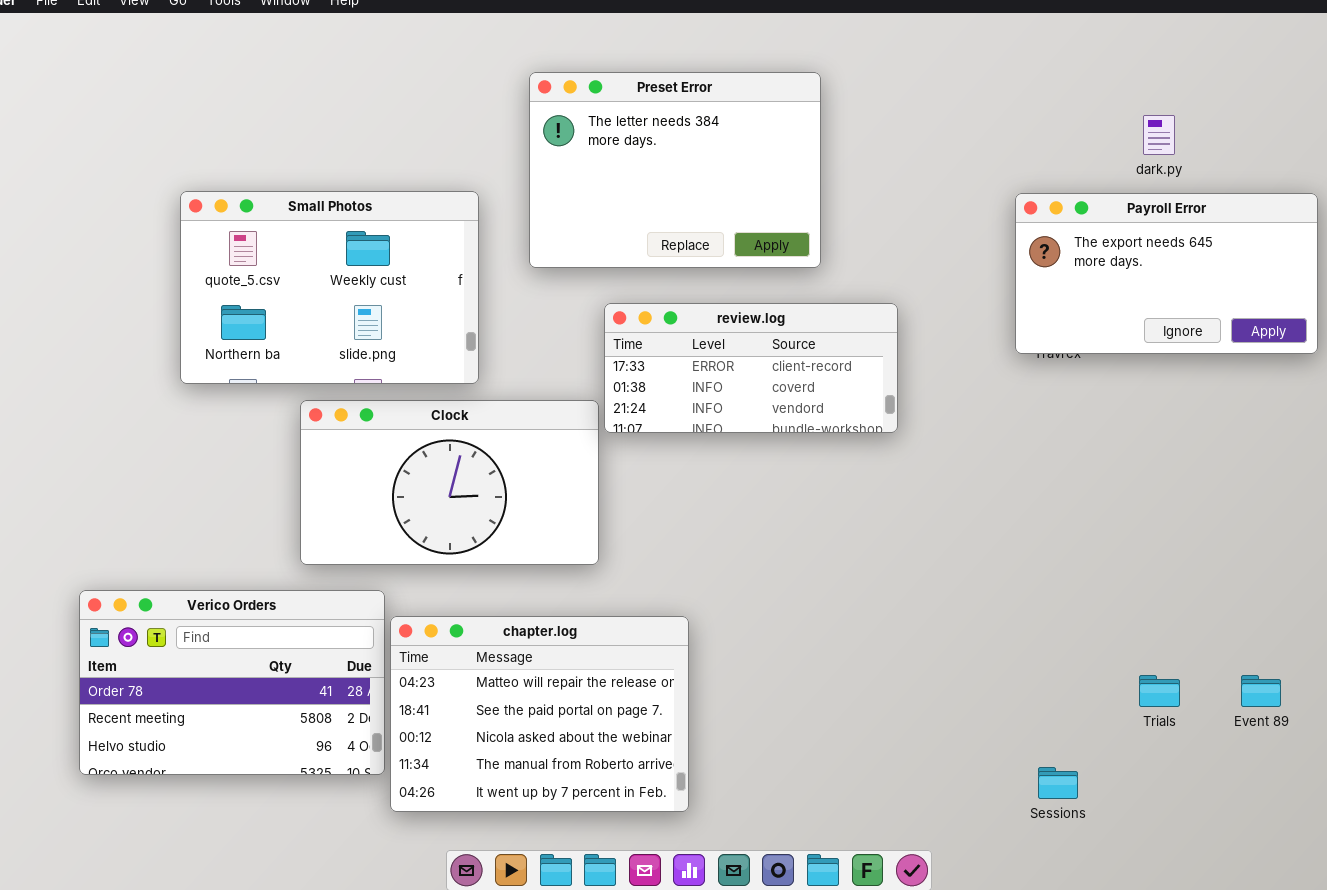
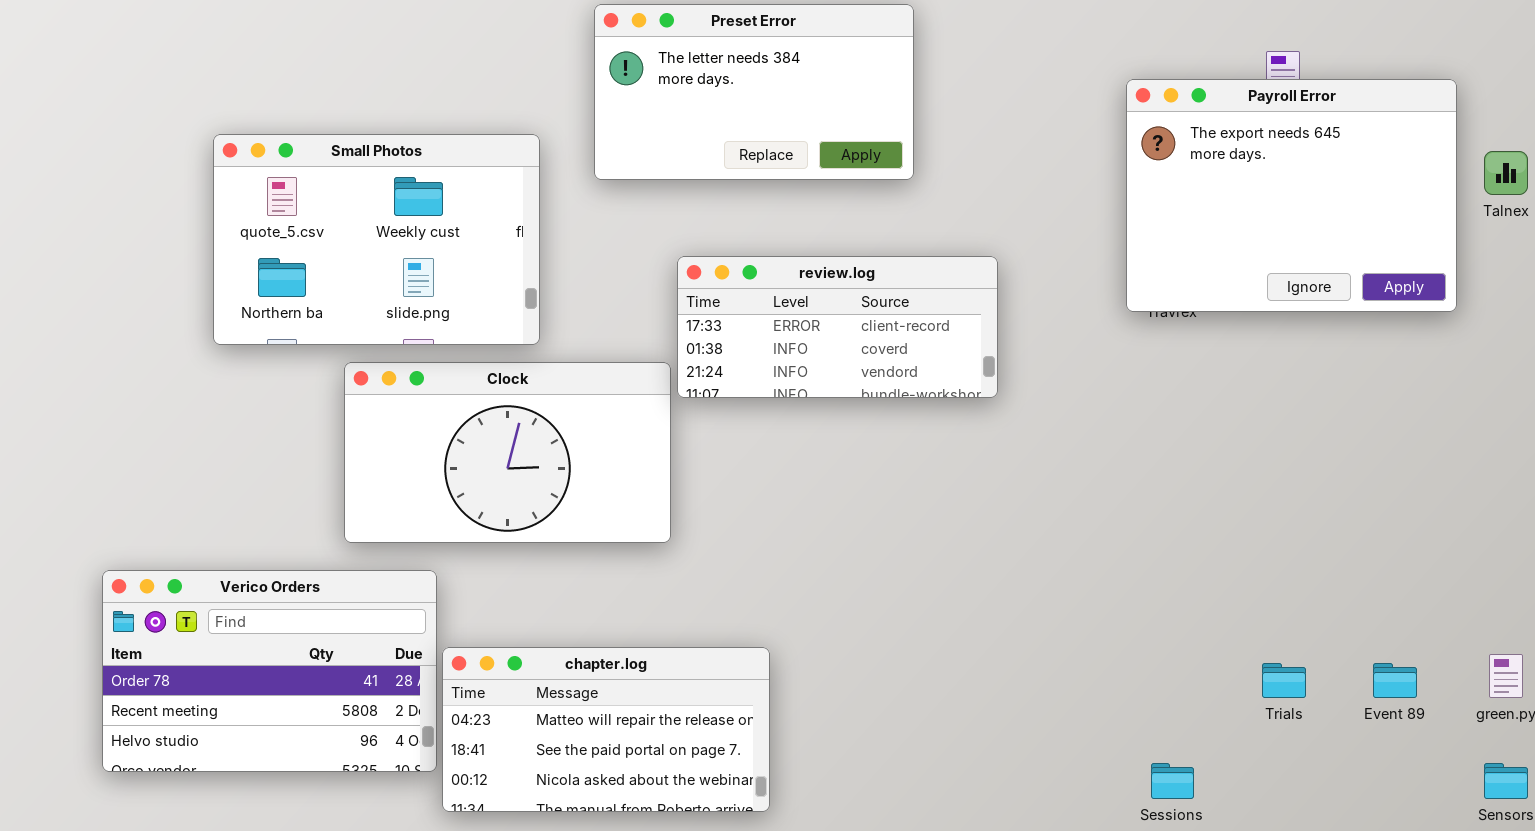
Preset Error: [529,72,821,268] -> [594,4,914,180], resized
Payroll Error: [1015,193,1318,354] -> [1126,79,1457,312], resized
chapter.log: [390,616,689,812] -> [442,647,770,812], resized

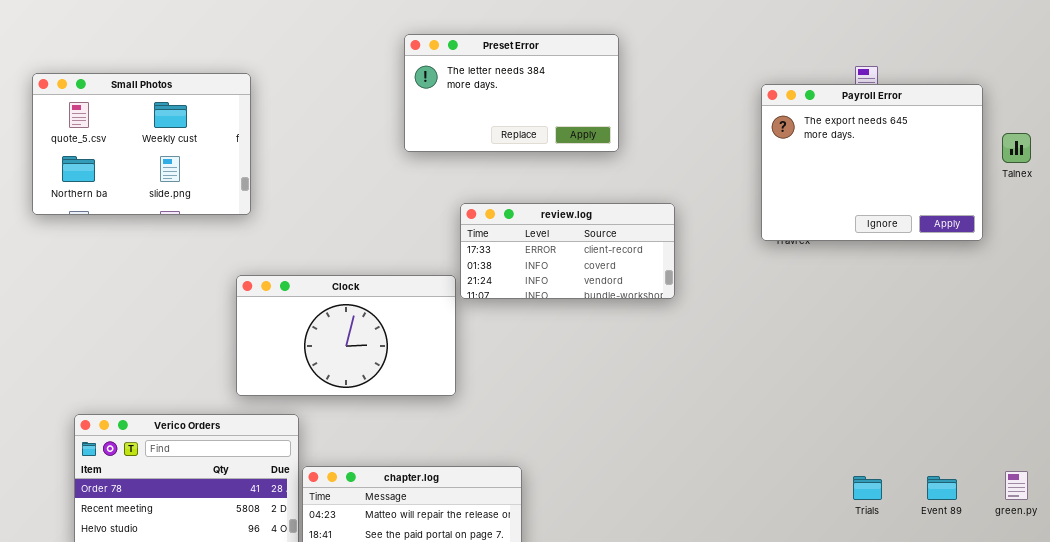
Small Photos: [213,134,540,345] -> [32,73,251,215], moved

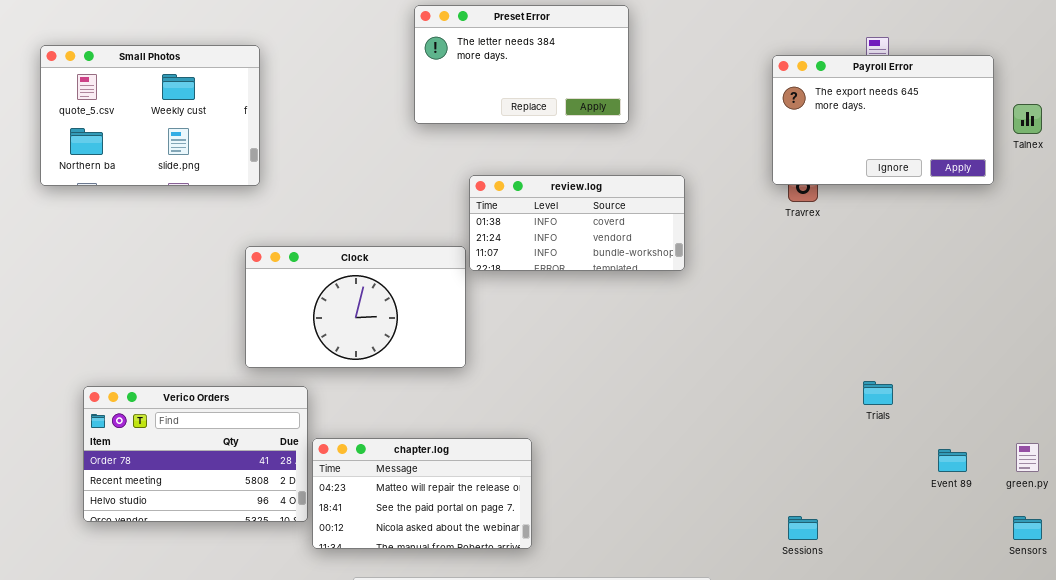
Payroll Error: [761,84,983,241] -> [772,55,994,185], resized
review.log: [460,203,675,299] -> [469,175,685,271], scrolled down 1 row
Trials: [853,476,882,500] -> [863,381,893,405], moved

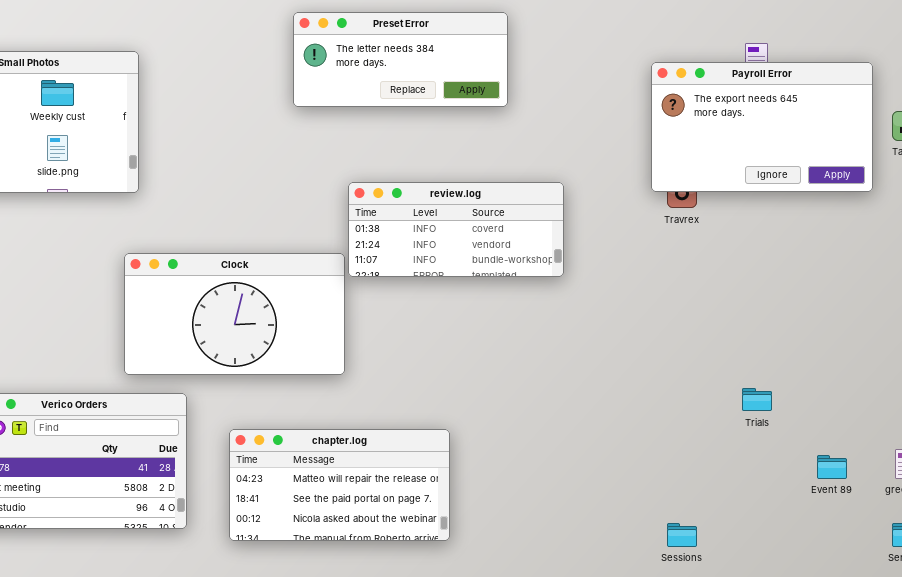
Preset Error: [414,5,629,124] -> [293,12,508,107], resized
chapter.log: [312,438,532,549] -> [229,429,450,541], moved

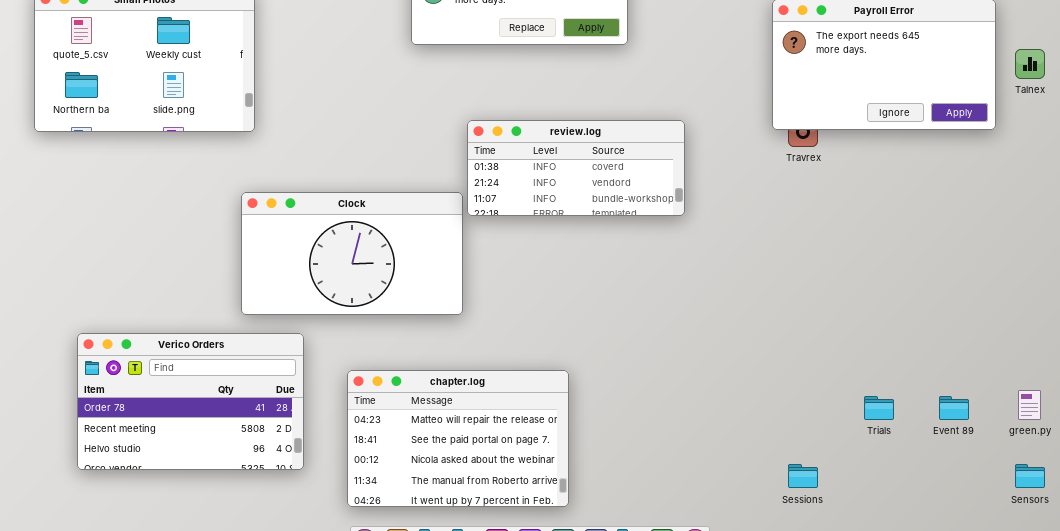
Trials: [742,388,772,411] -> [864,396,894,420], moved
chapter.log: [229,429,450,541] -> [347,370,569,507], resized

